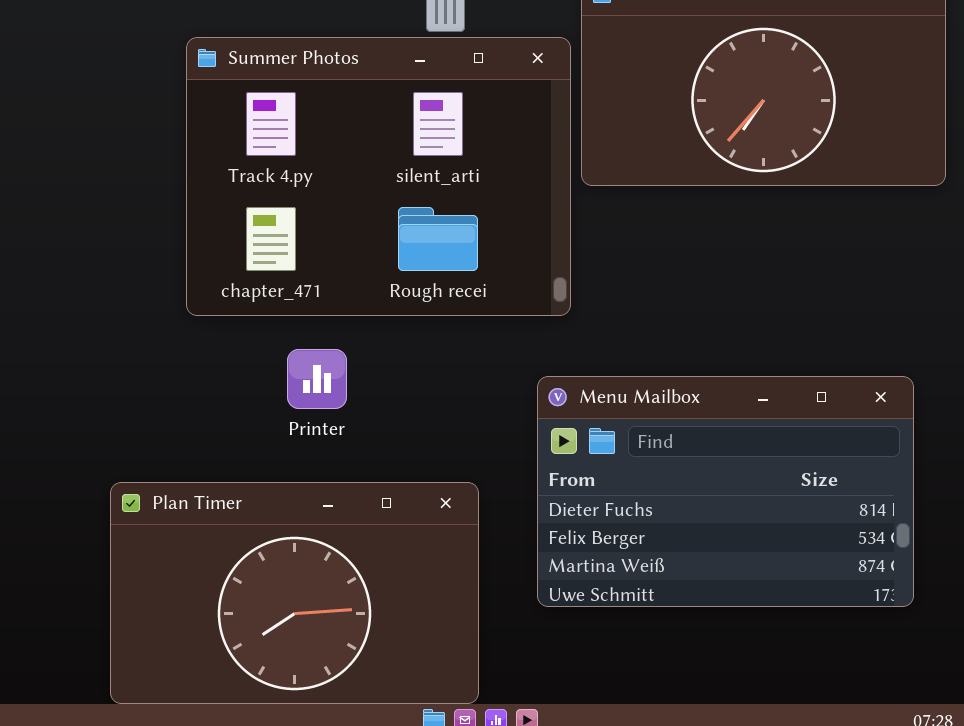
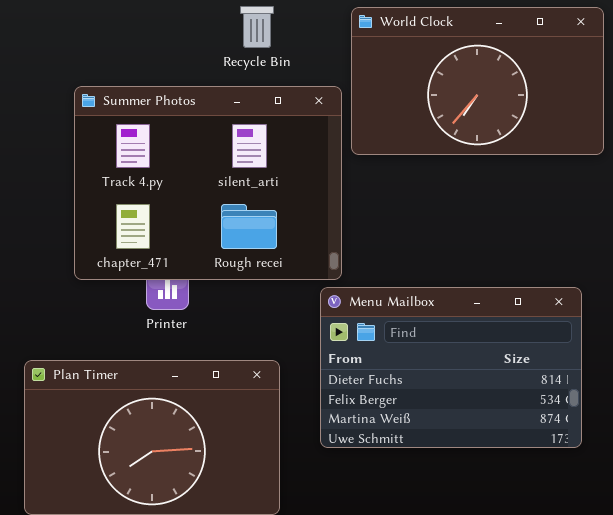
Summer Photos: [186,37,571,316] -> [74,86,342,280], moved

